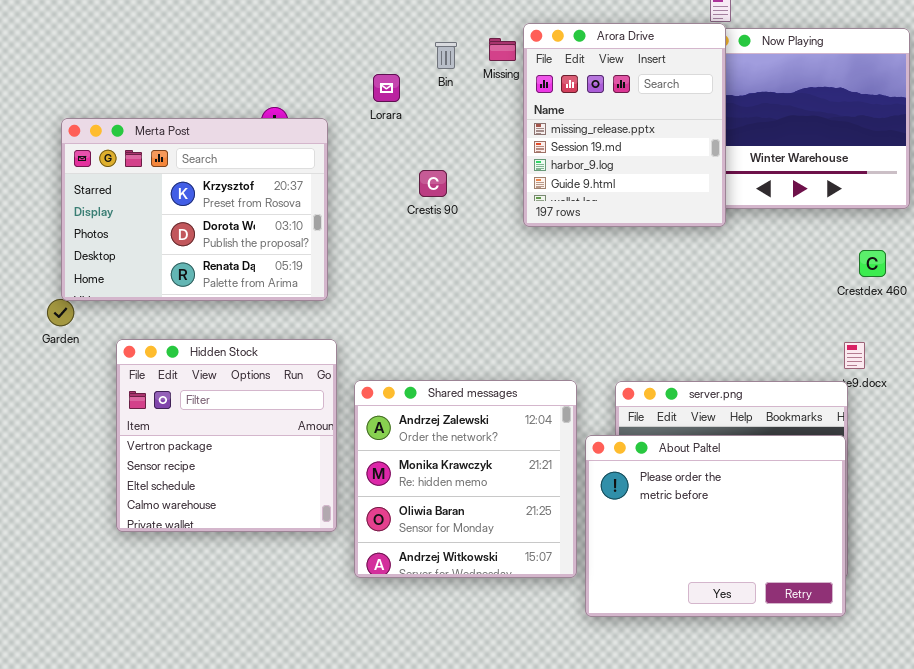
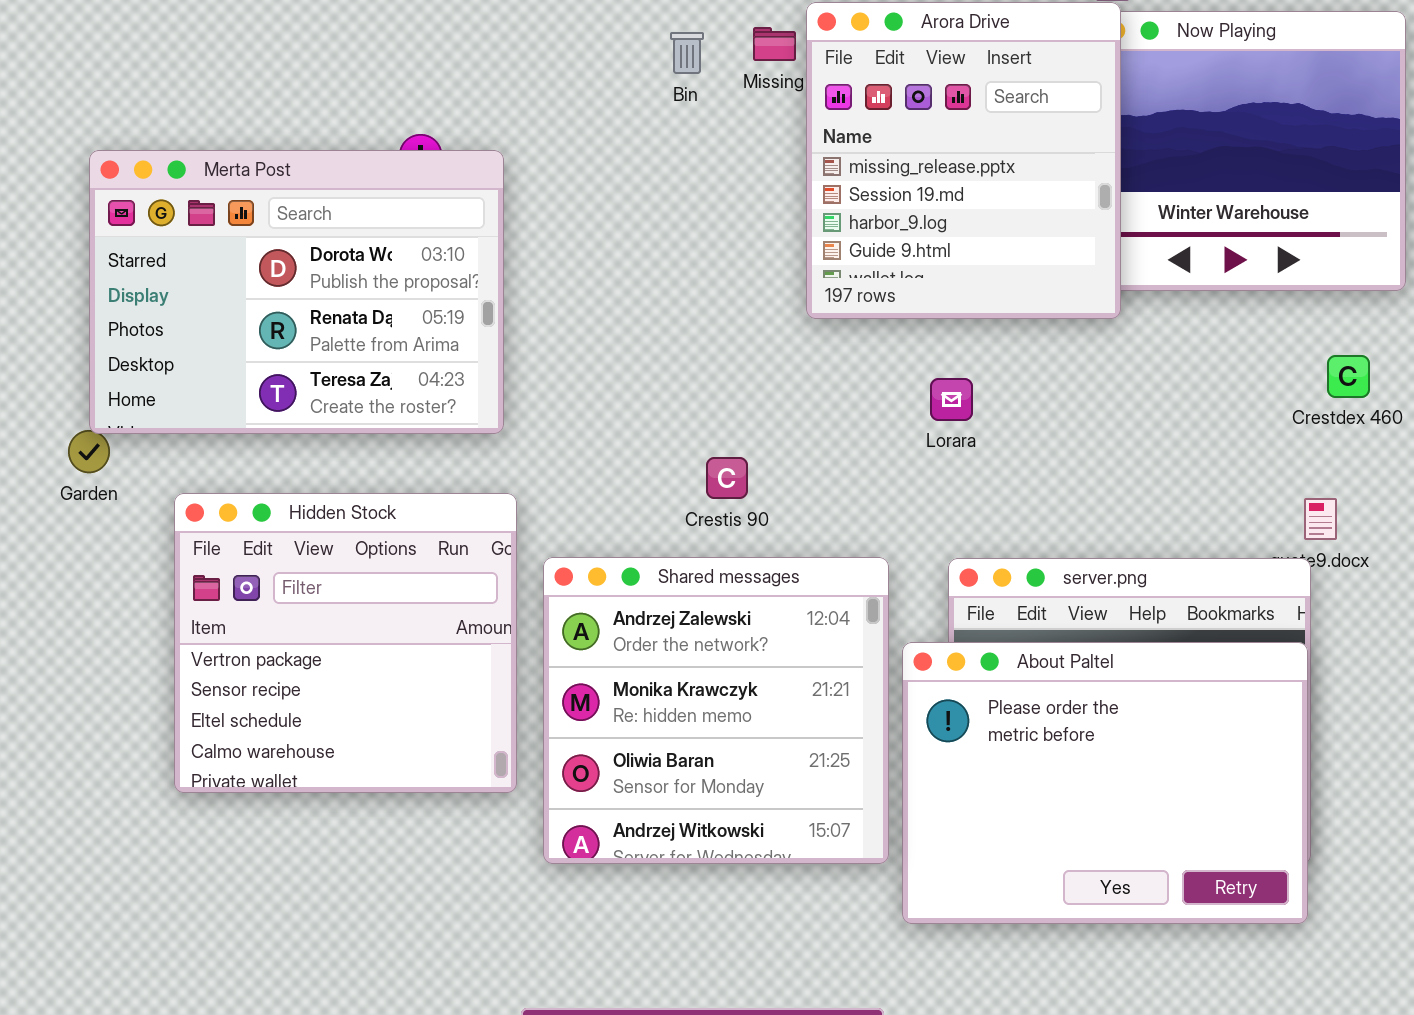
Lorara: [373,74,400,102] -> [930,378,973,421], moved
Merta Post: [61,118,328,301] -> [89,150,504,434], scrolled down 1 row
Crestis 90: [419,170,447,197] -> [706,457,748,499], moved

